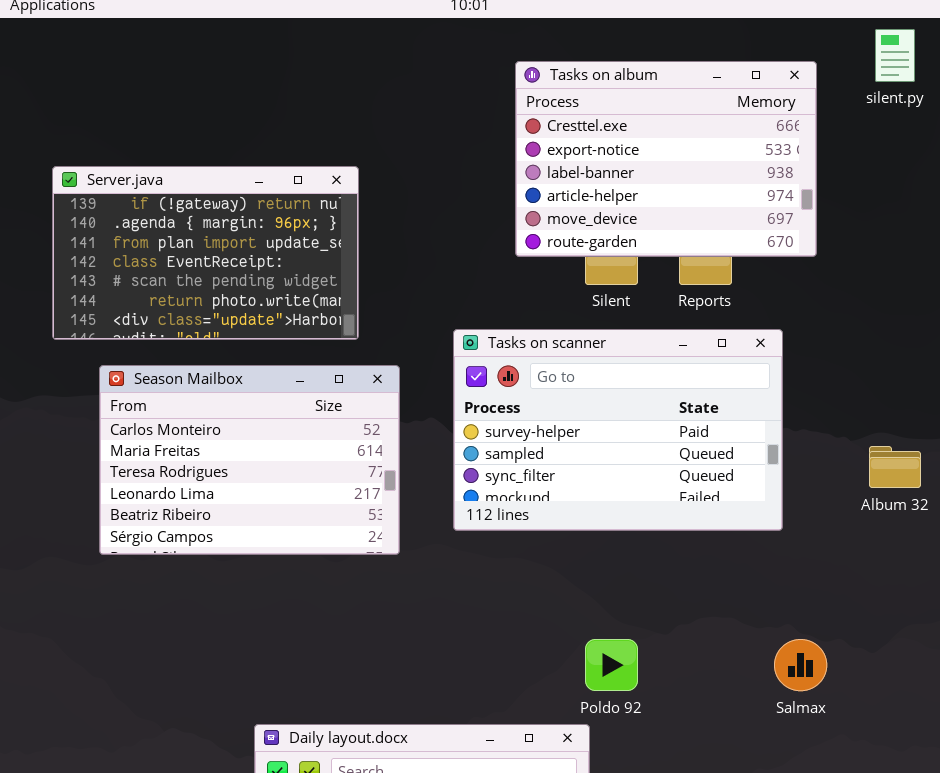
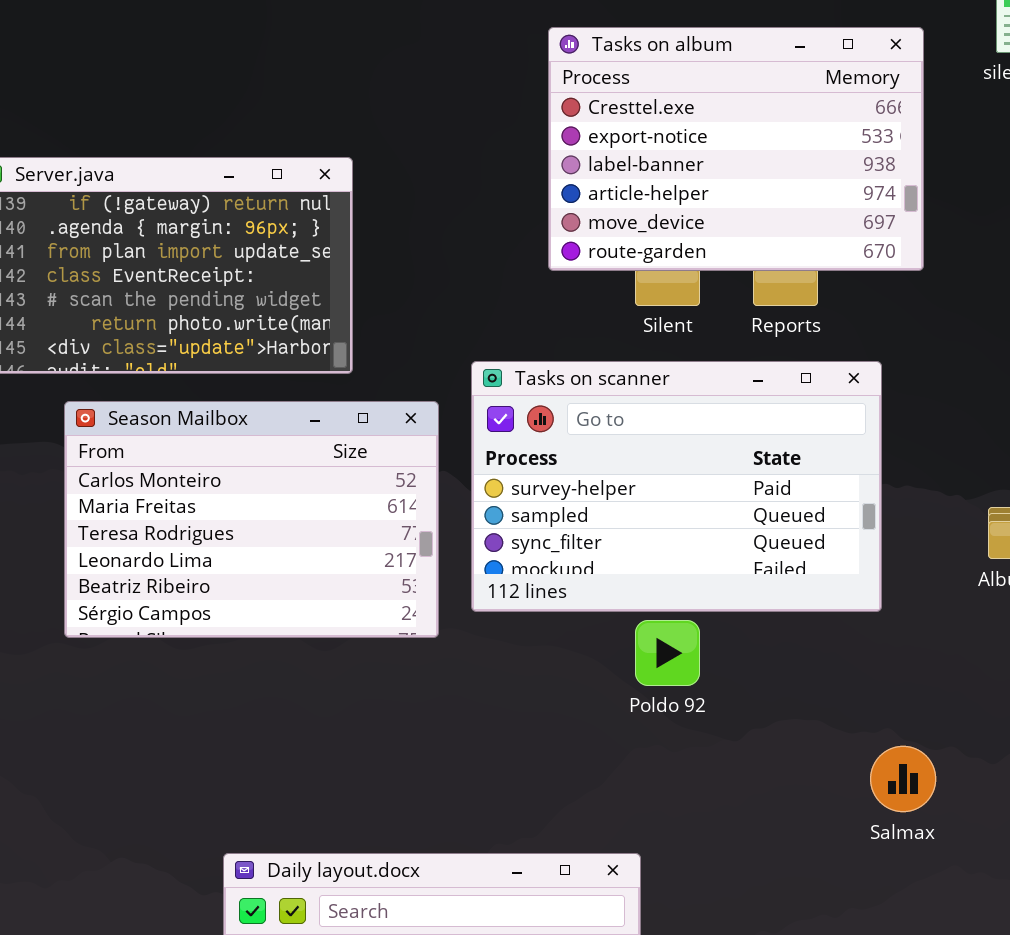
Season Mailbox: [99,365,400,555] -> [64,401,439,638], moved
Poldo 92: [585,639,638,691] -> [635,620,700,686], moved

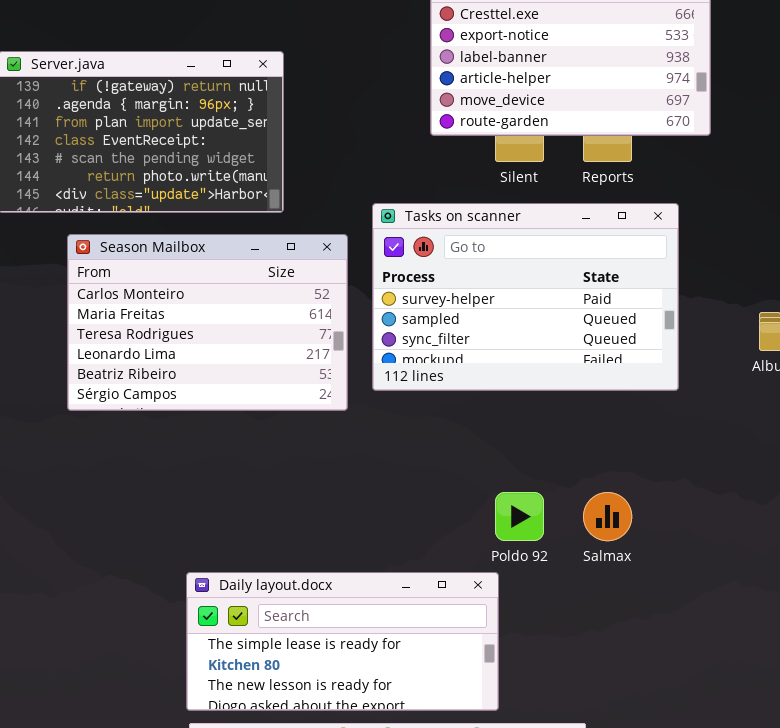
Poldo 92: [635,620,700,686] -> [495,492,544,541], moved
Salmax: [870,746,936,812] -> [583,492,632,541], moved

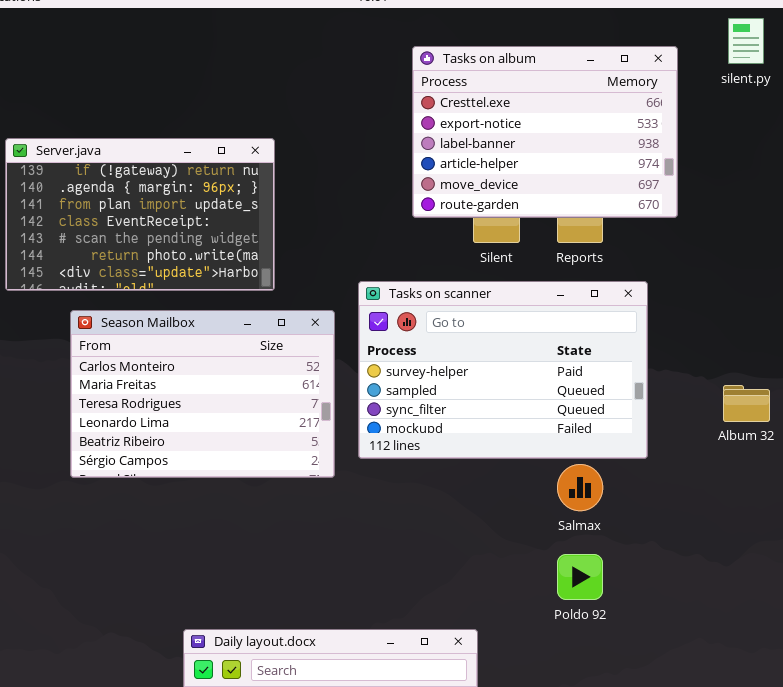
Poldo 92: [495,492,544,541] -> [557,554,603,600], moved
Salmax: [583,492,632,541] -> [557,464,603,511], moved

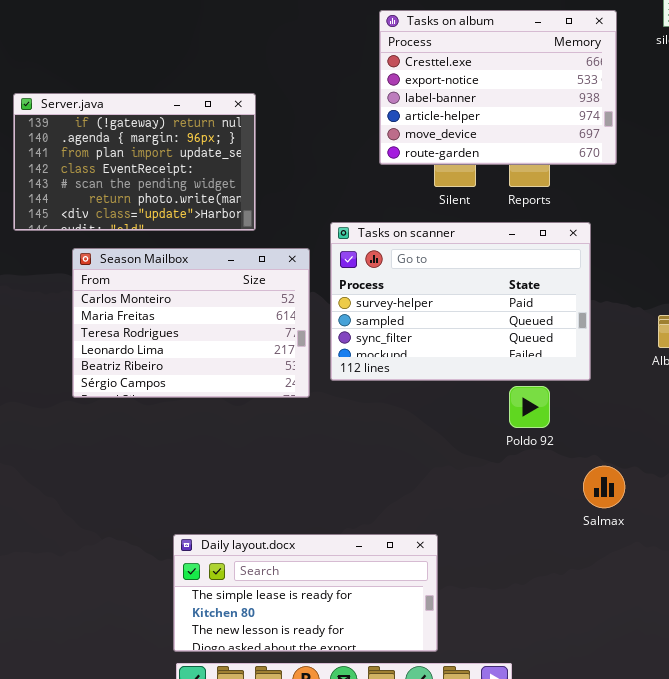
Salmax: [557,464,603,511] -> [583,466,625,508], moved
Poldo 92: [557,554,603,600] -> [509,386,550,428], moved

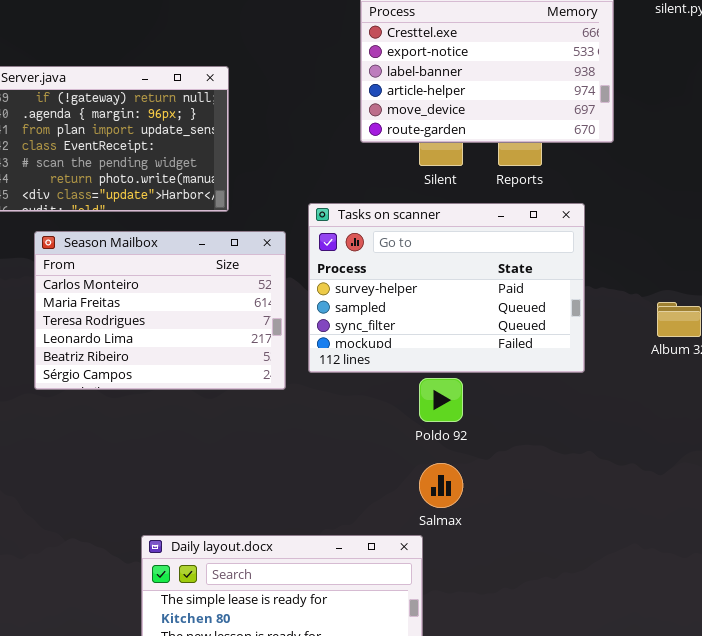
Poldo 92: [509,386,550,428] -> [419,378,463,422], moved
Salmax: [583,466,625,508] -> [419,463,463,508], moved

